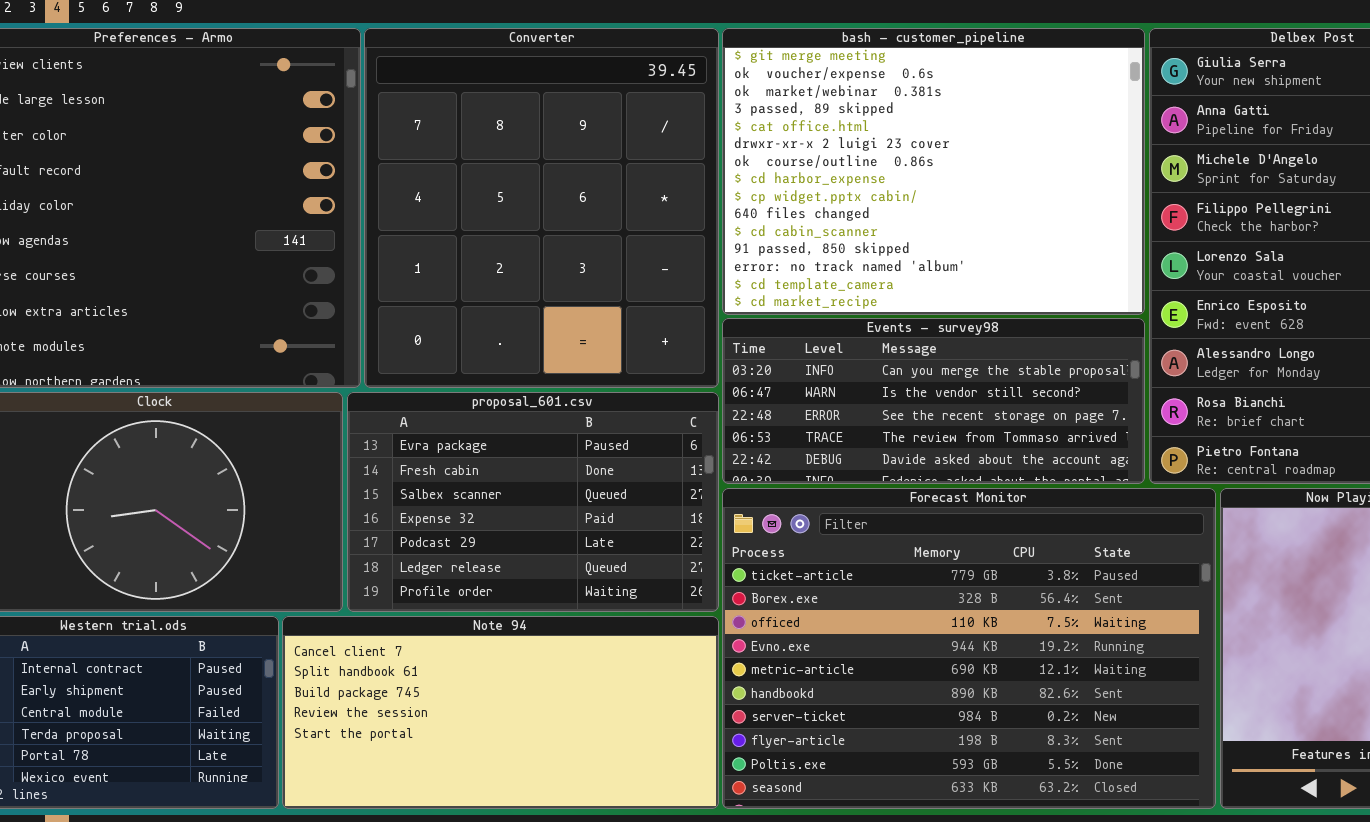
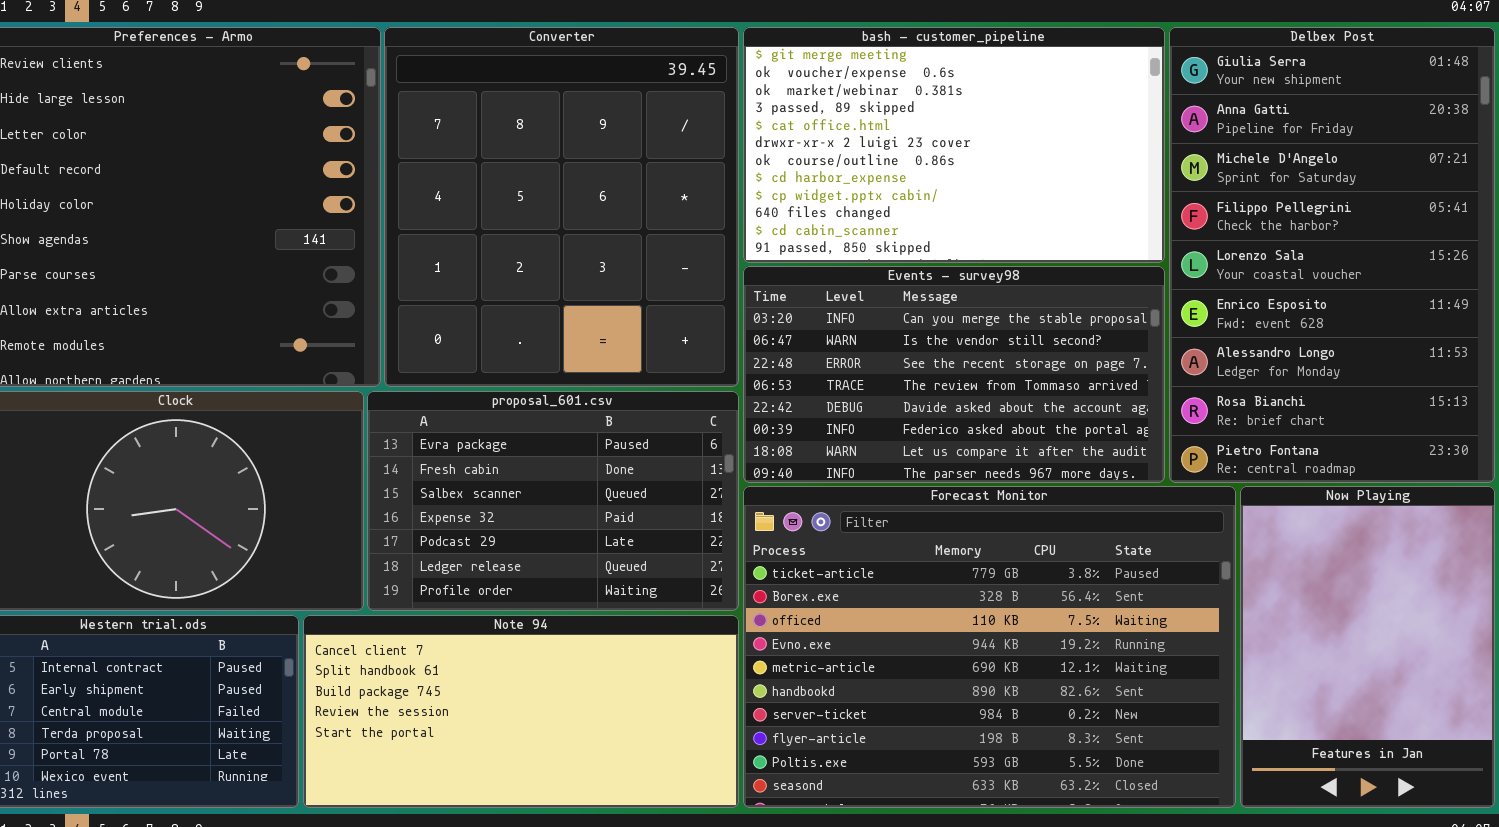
bash - customer_pipeline: [722,28,1145,315] -> [743,27,1165,263], resized
Events - survey98: [722,318,1145,484] -> [743,266,1165,483], resized

